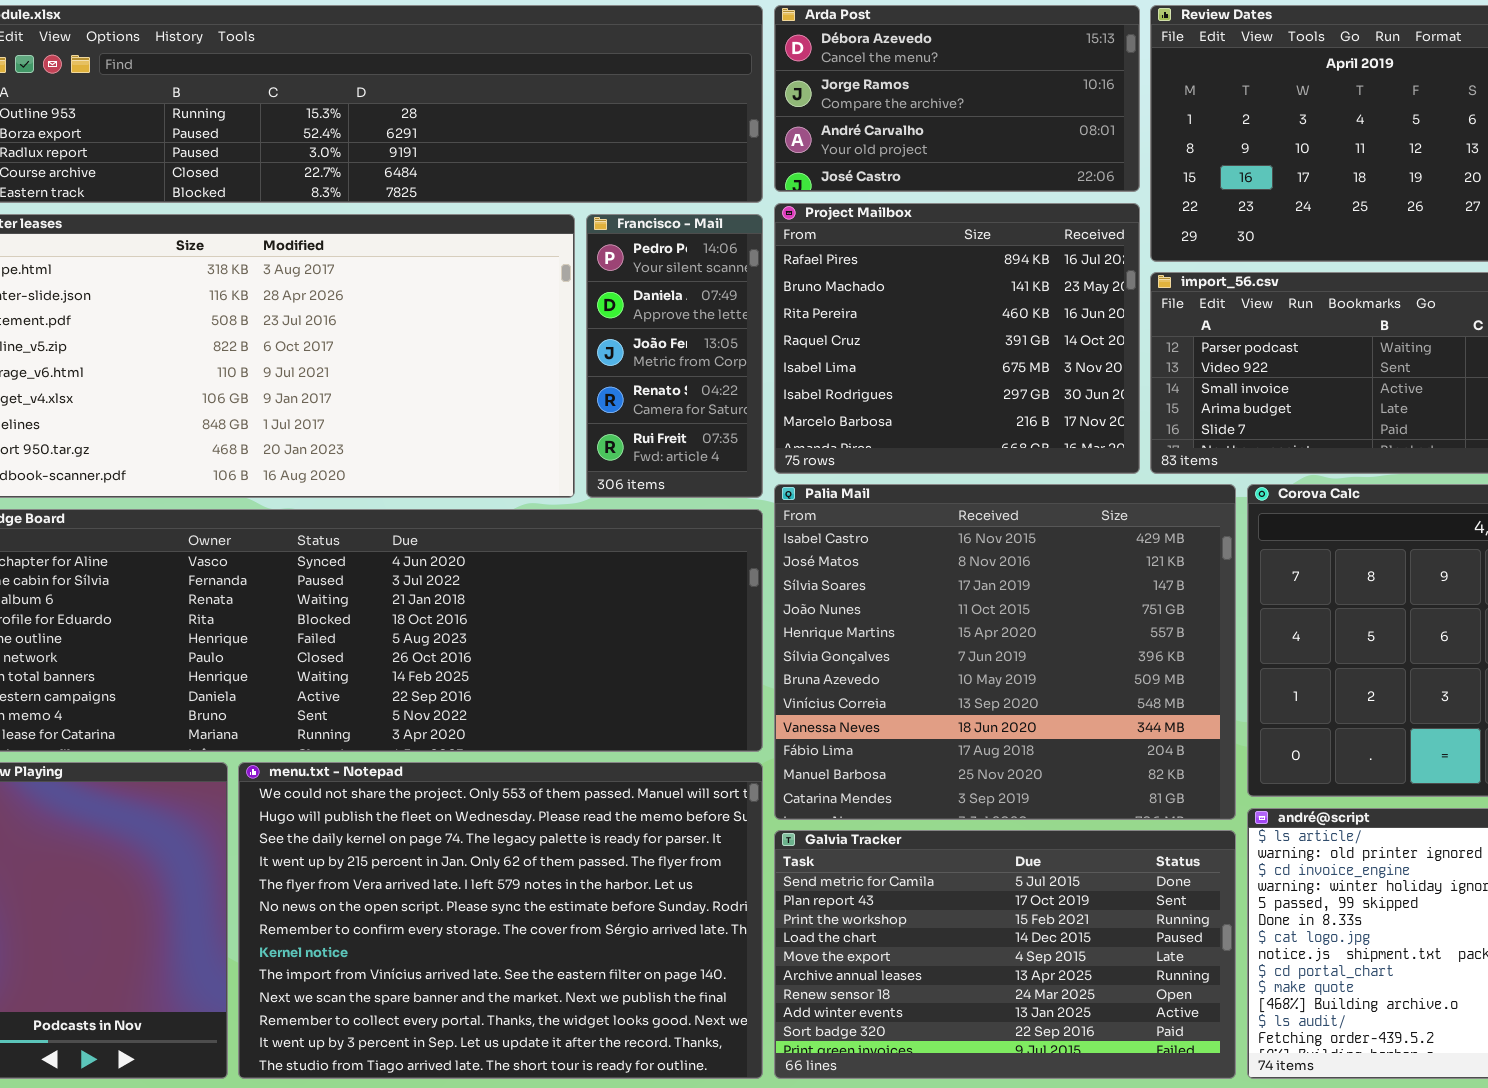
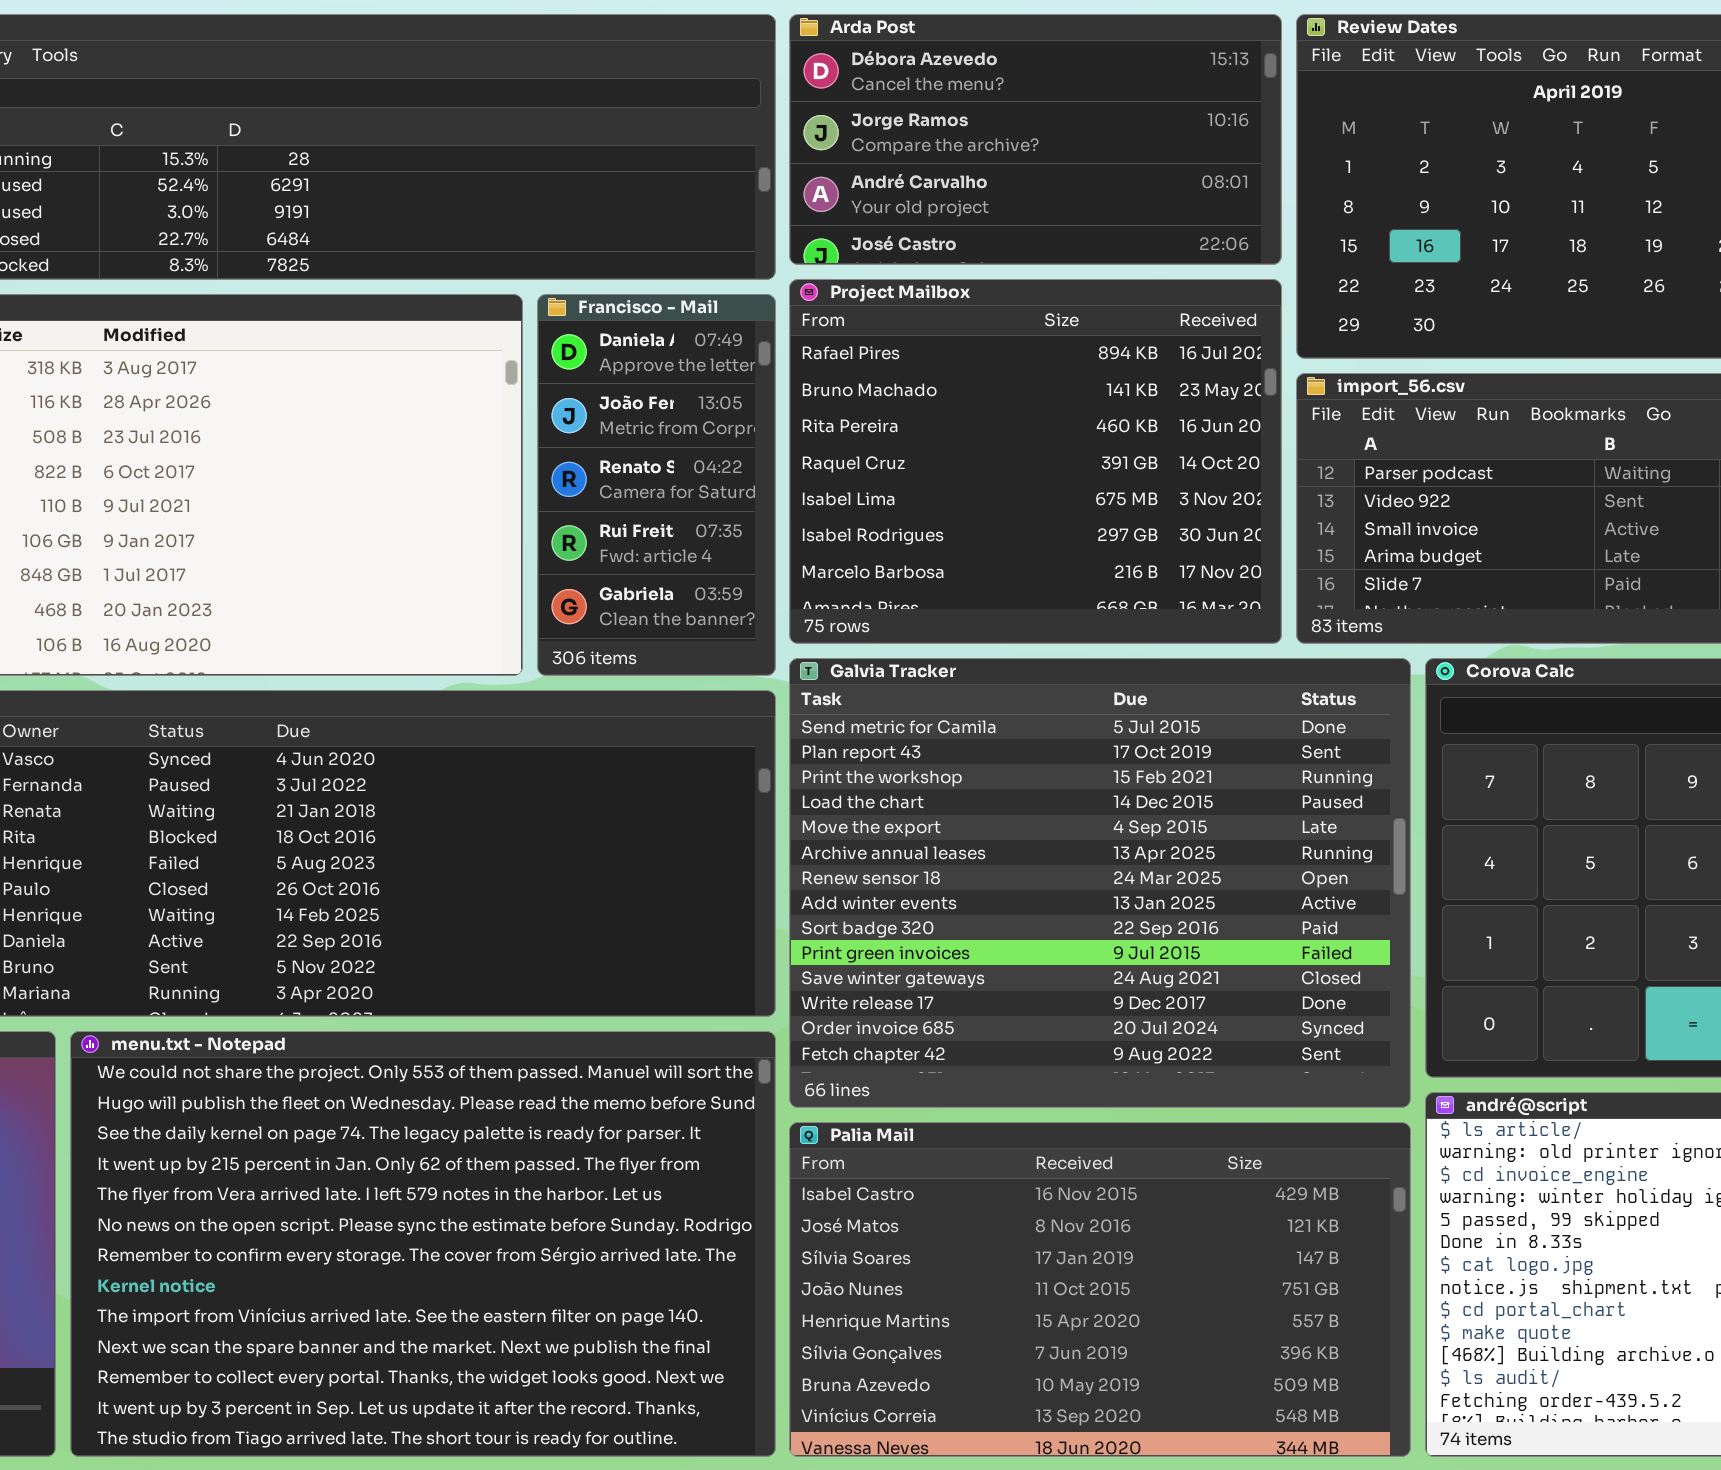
Francisco - Mail: [586,214,763,498] -> [537,294,776,676], scrolled down 1 row
Palia Mail: [774,484,1236,820] -> [789,1122,1411,1457], moved, resized
Galvia Tracker: [774,830,1236,1079] -> [789,658,1411,1108], moved, resized

